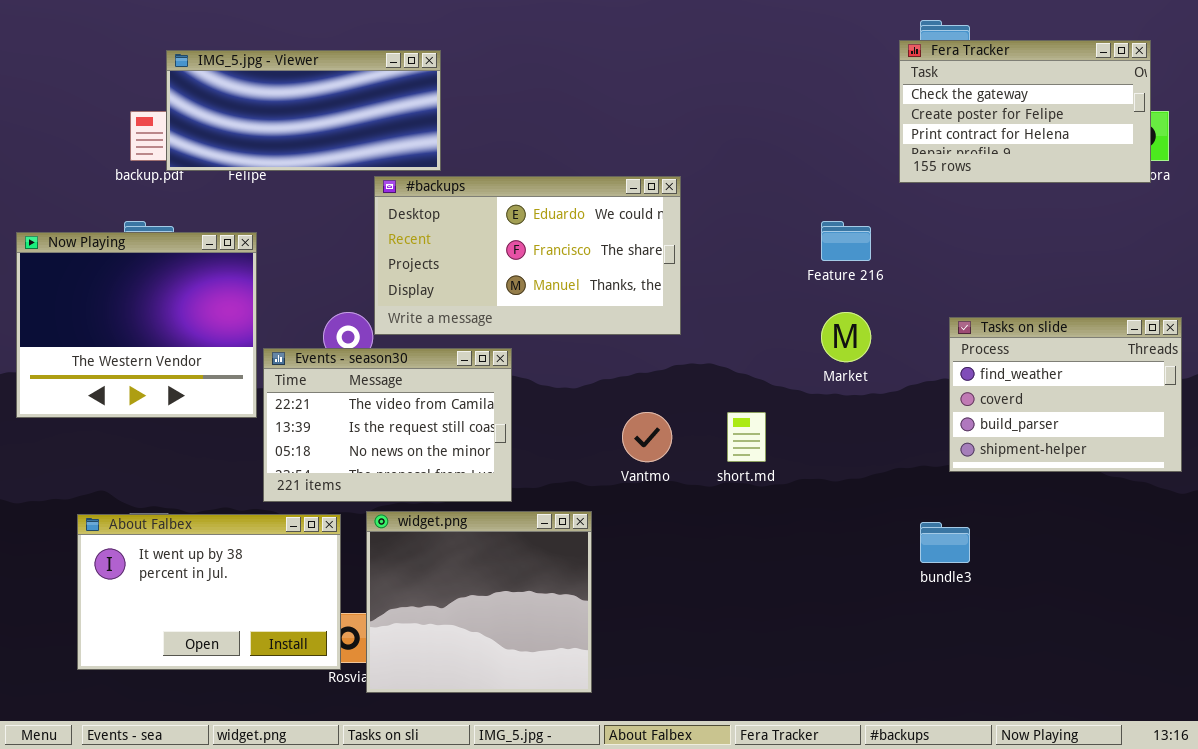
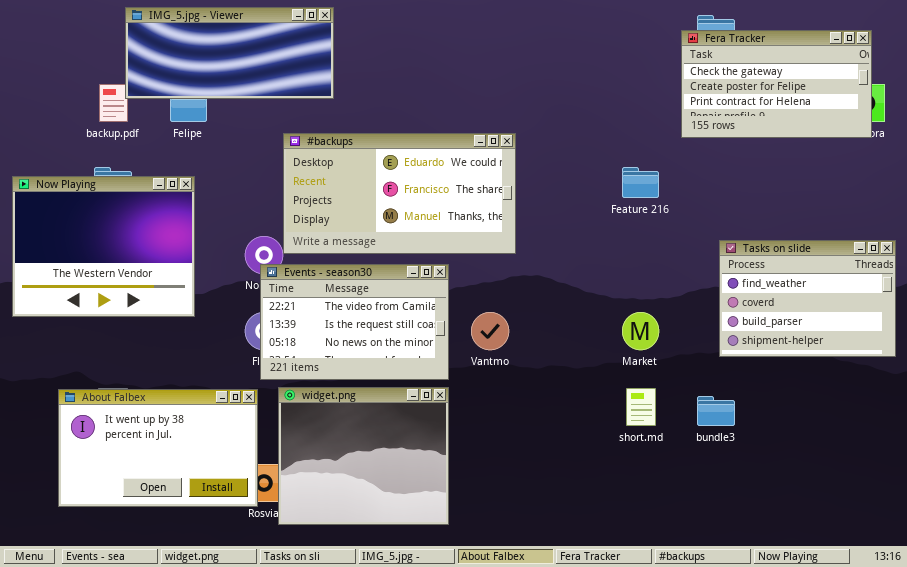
IMG_5.jpg - Viewer: [166,50,441,171] -> [125,7,334,99], moved
Market: [821,312,871,362] -> [622,312,659,350], moved
Events - season30: [263,348,512,502] -> [260,264,449,380], moved
short.md: [727,412,766,462] -> [626,388,656,426], moved

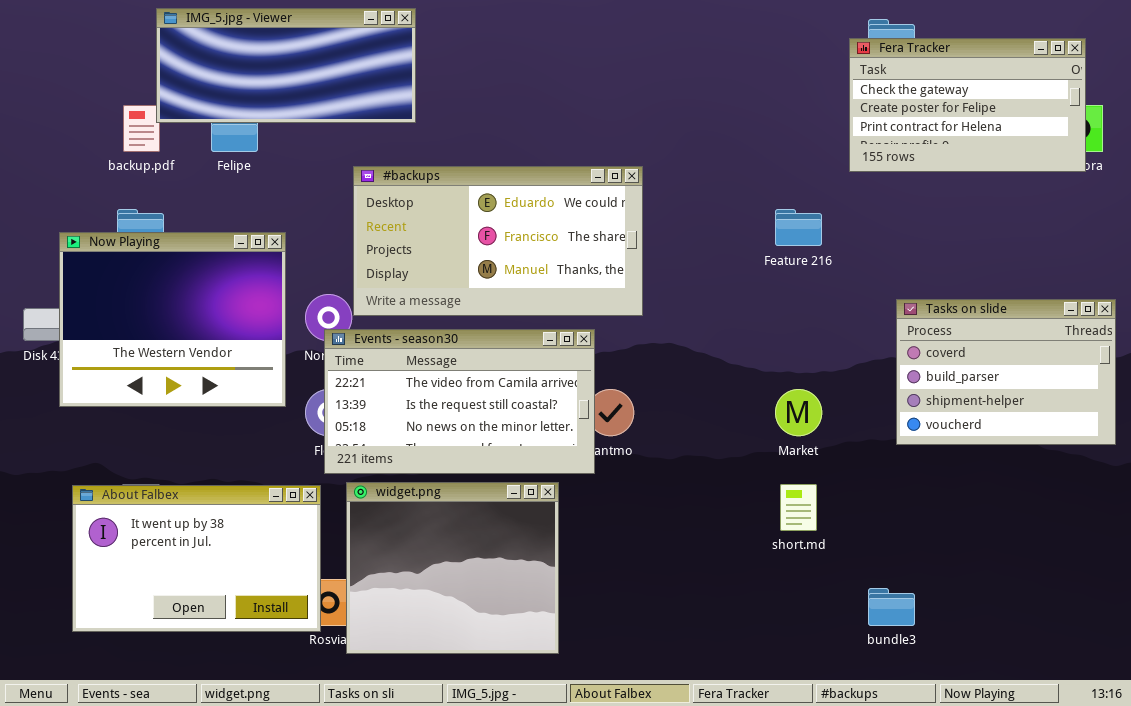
Now Playing: [12,176,195,317] -> [59,232,286,407], moved
Tasks on slide: [719,240,896,357] -> [896,299,1116,445], scrolled down 1 row
Events - season30: [260,264,449,380] -> [324,329,595,474], resized
bundle3: [697,396,735,426] -> [868,588,915,626], moved

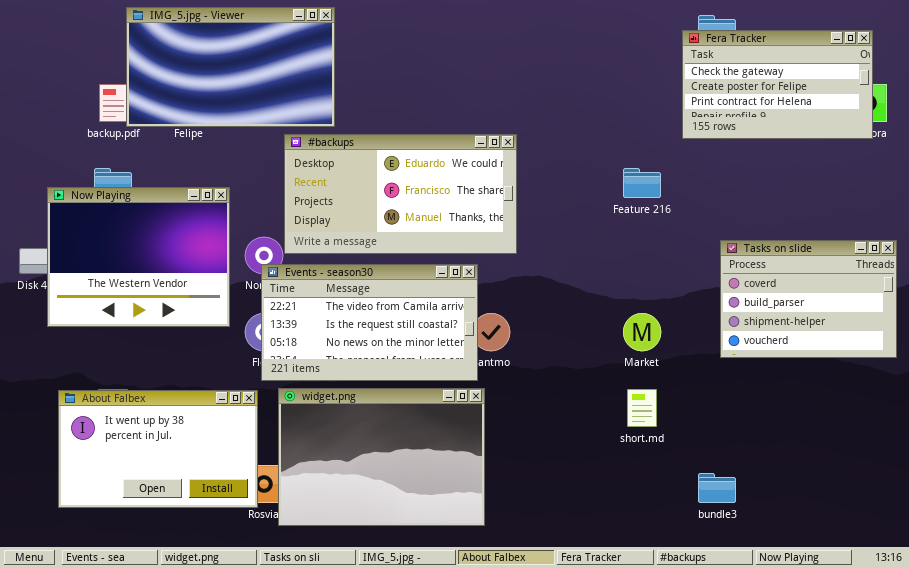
IMG_5.jpg - Viewer: [156,8,416,123] -> [126,7,335,127], resized
widget.png: [346,482,559,654] -> [278,388,485,526], resized

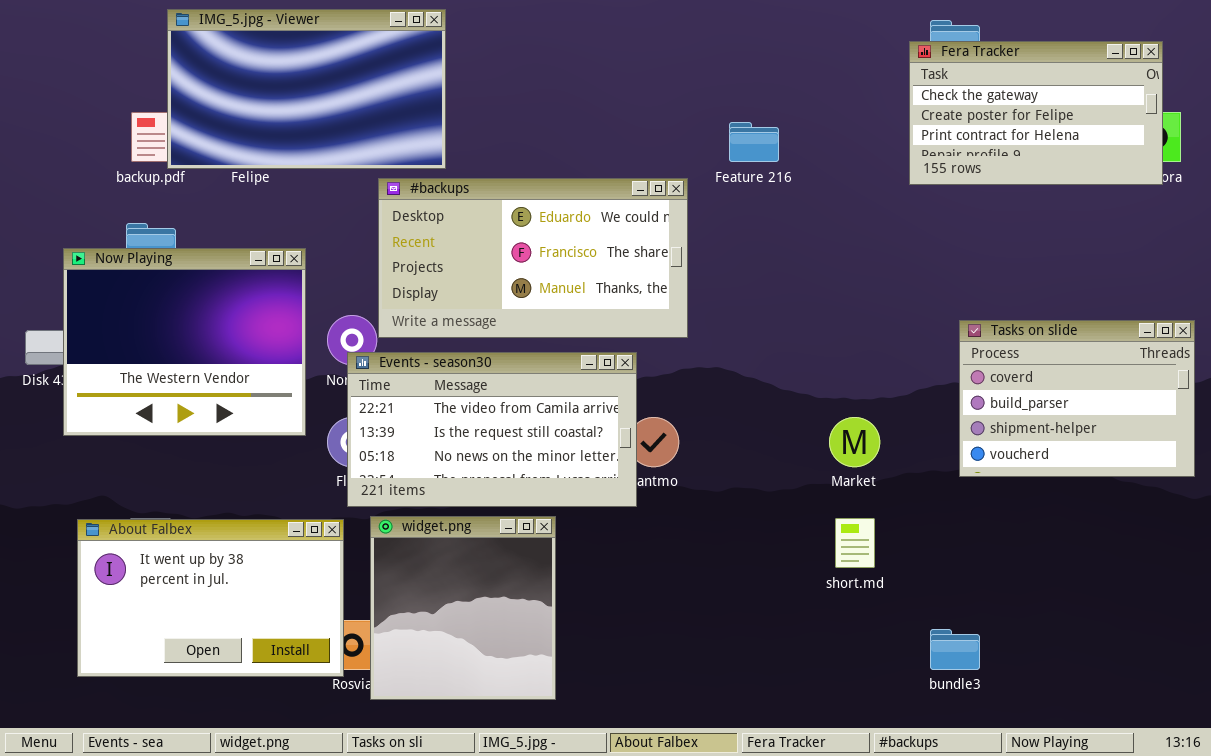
Feature 216: [623,168,661,198] -> [729,122,779,162], moved
widget.png: [278,388,485,526] -> [370,516,556,700], resized

